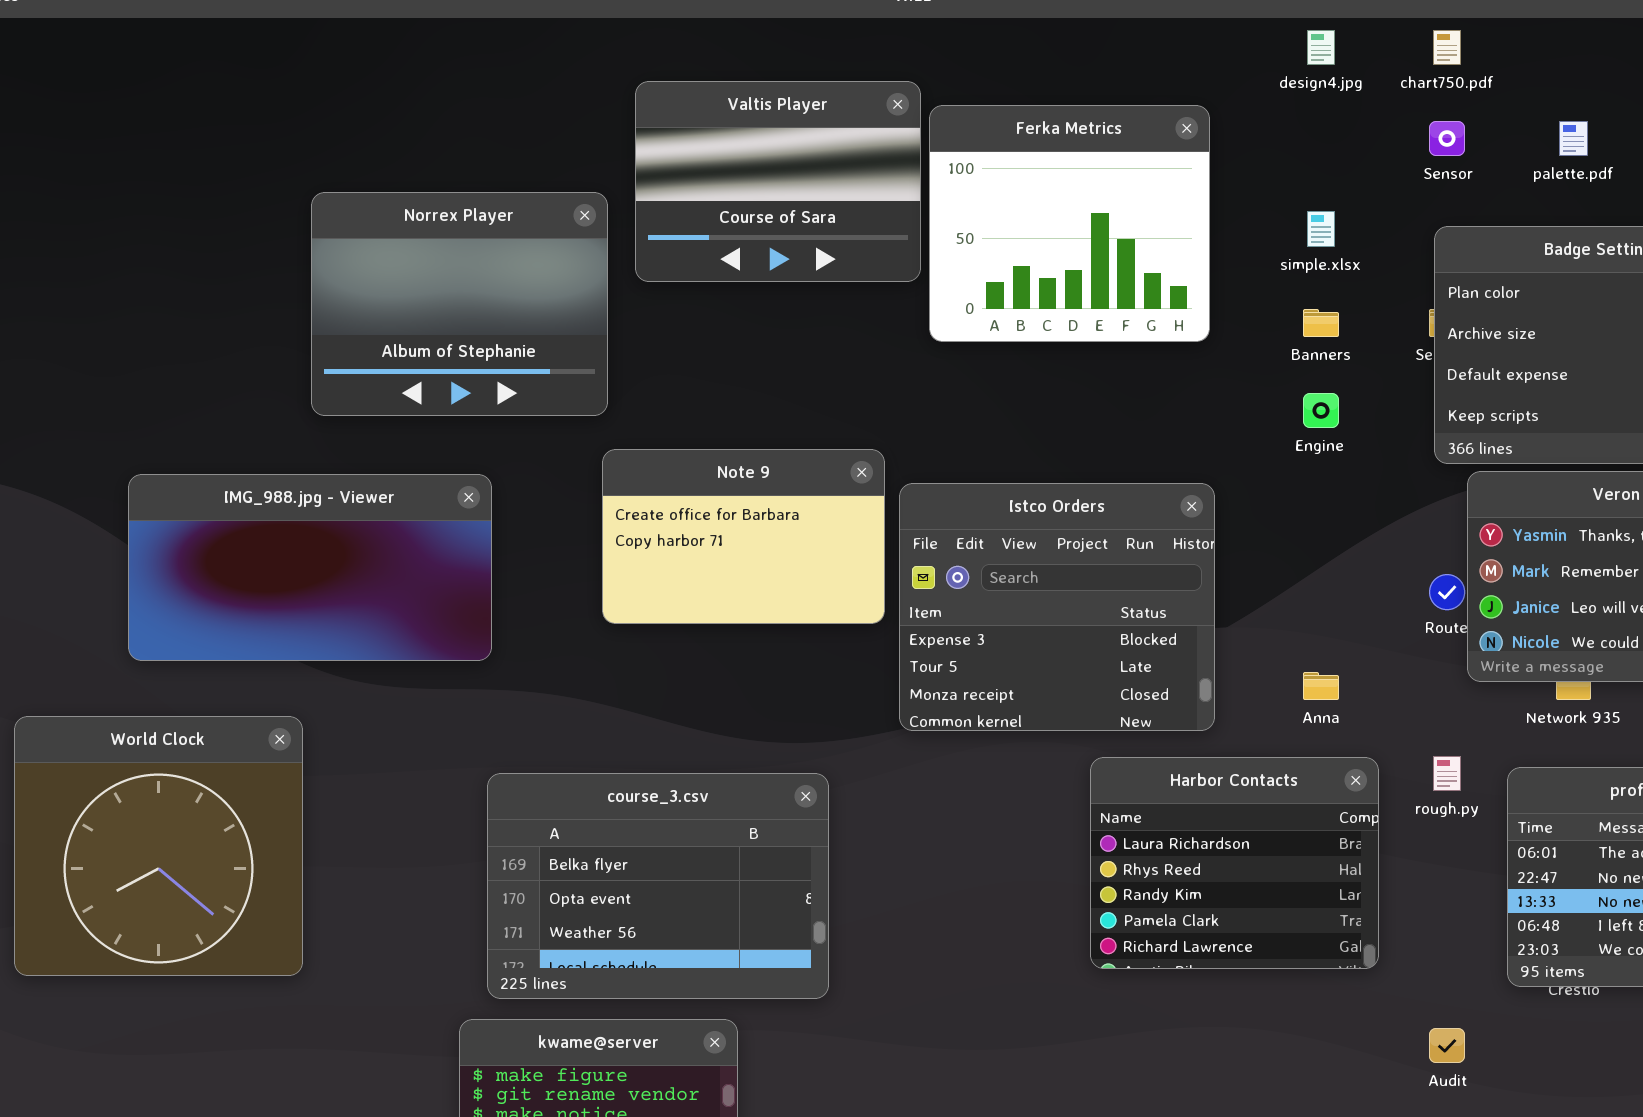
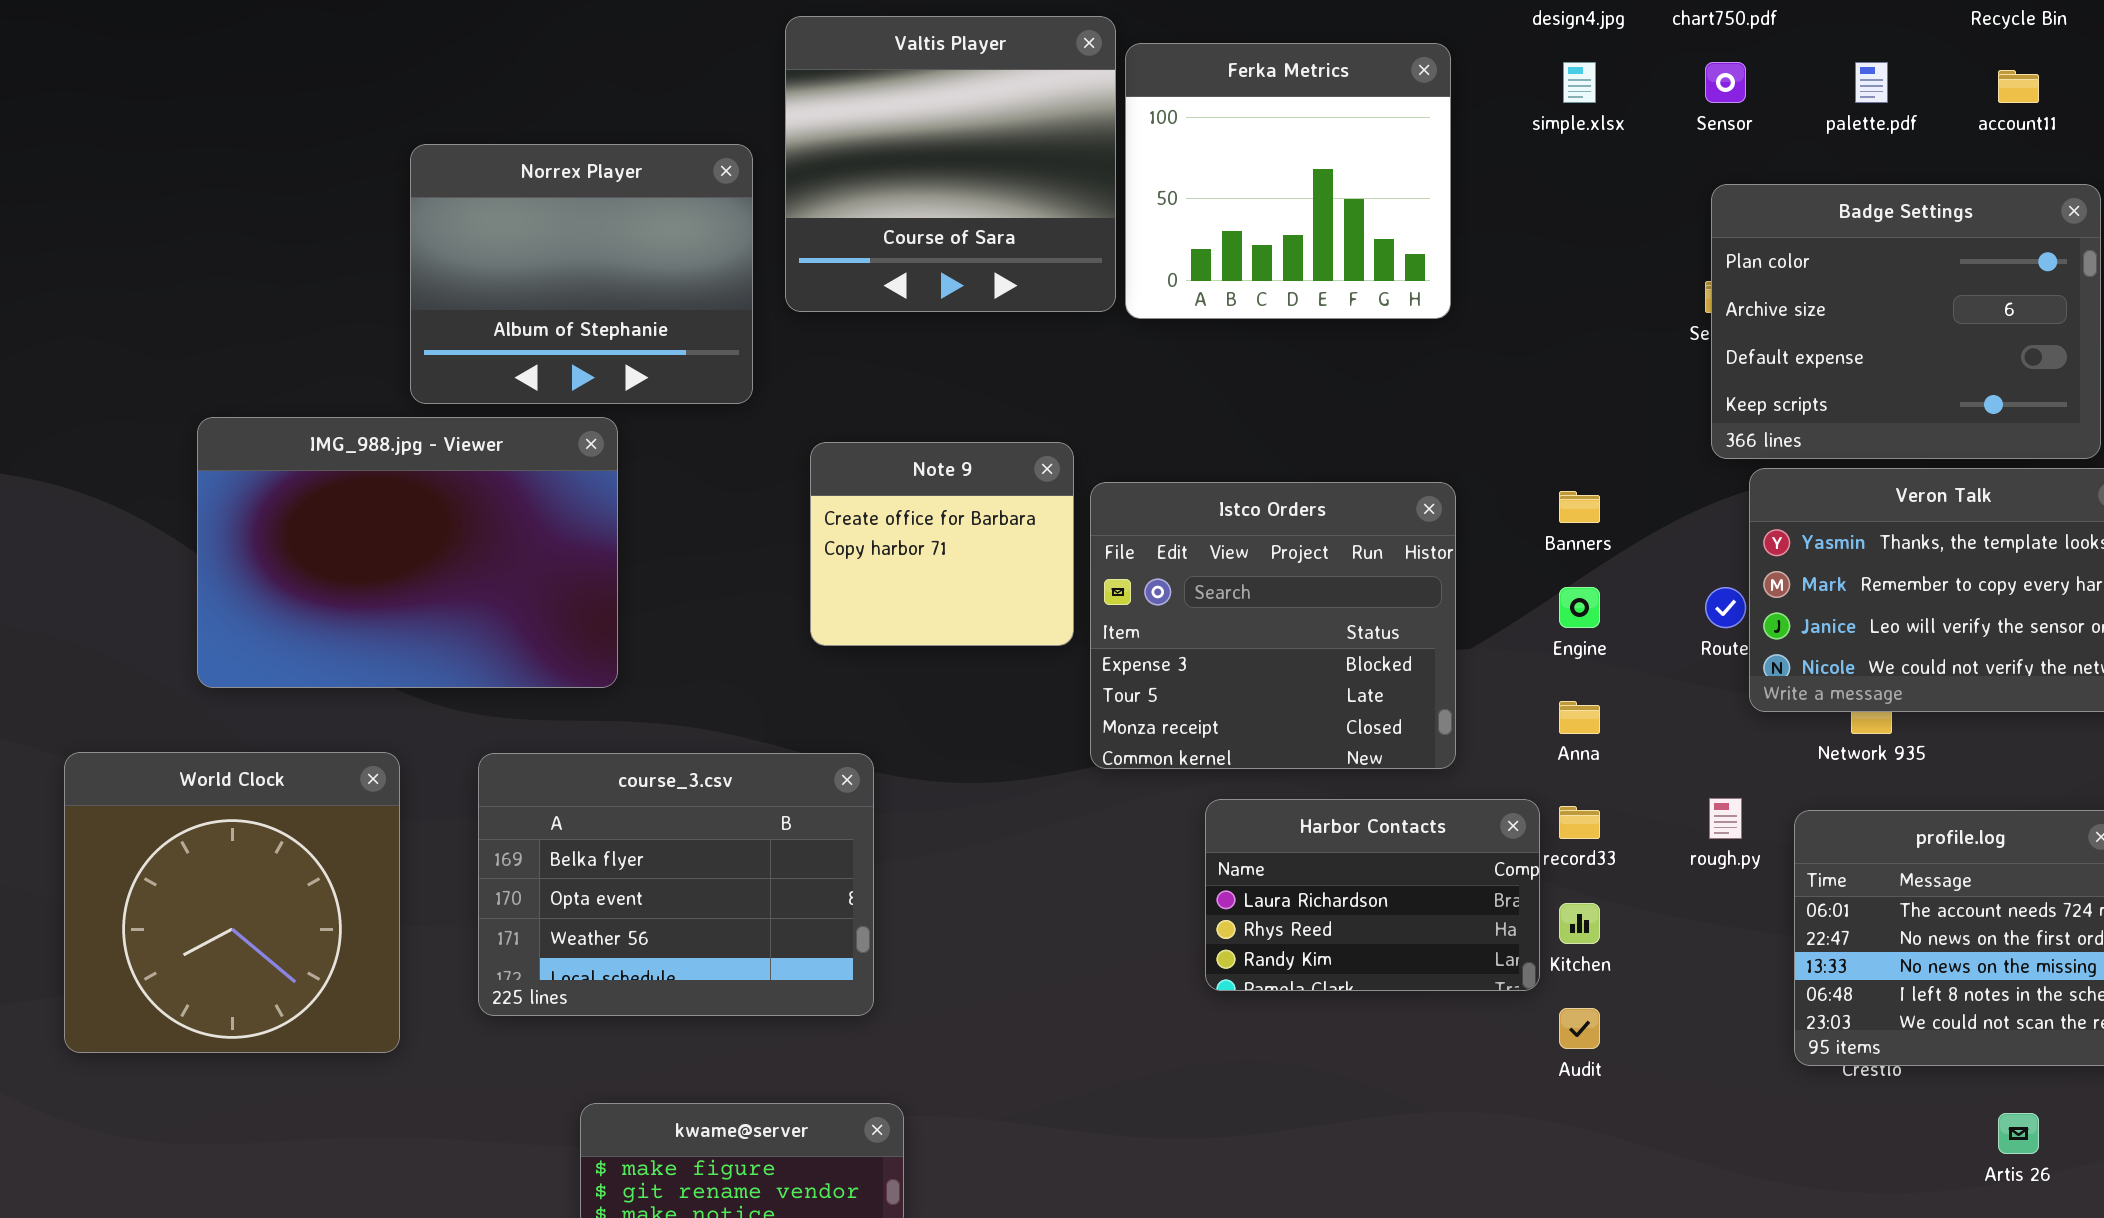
Valtis Player: [635,81,921,282] -> [785,16,1116,312], resized
simple.xlsx: [1307,211,1335,247] -> [1563,62,1596,103], moved
Banners: [1303,309,1339,337] -> [1559,491,1600,523], moved
Engine: [1303,393,1339,428] -> [1559,587,1600,628], moved
Note 9: [602,449,885,624] -> [810,442,1074,646], resized
IMG_988.jpg - Viewer: [128,474,492,661] -> [197,417,618,688], resized
Harbor Contacts: [1090,757,1379,969] -> [1205,799,1540,991], moved, resized
course_3.csv: [487,773,829,999] -> [478,753,874,1016], moved
Audit: [1429,1028,1465,1063] -> [1559,1008,1600,1049], moved

